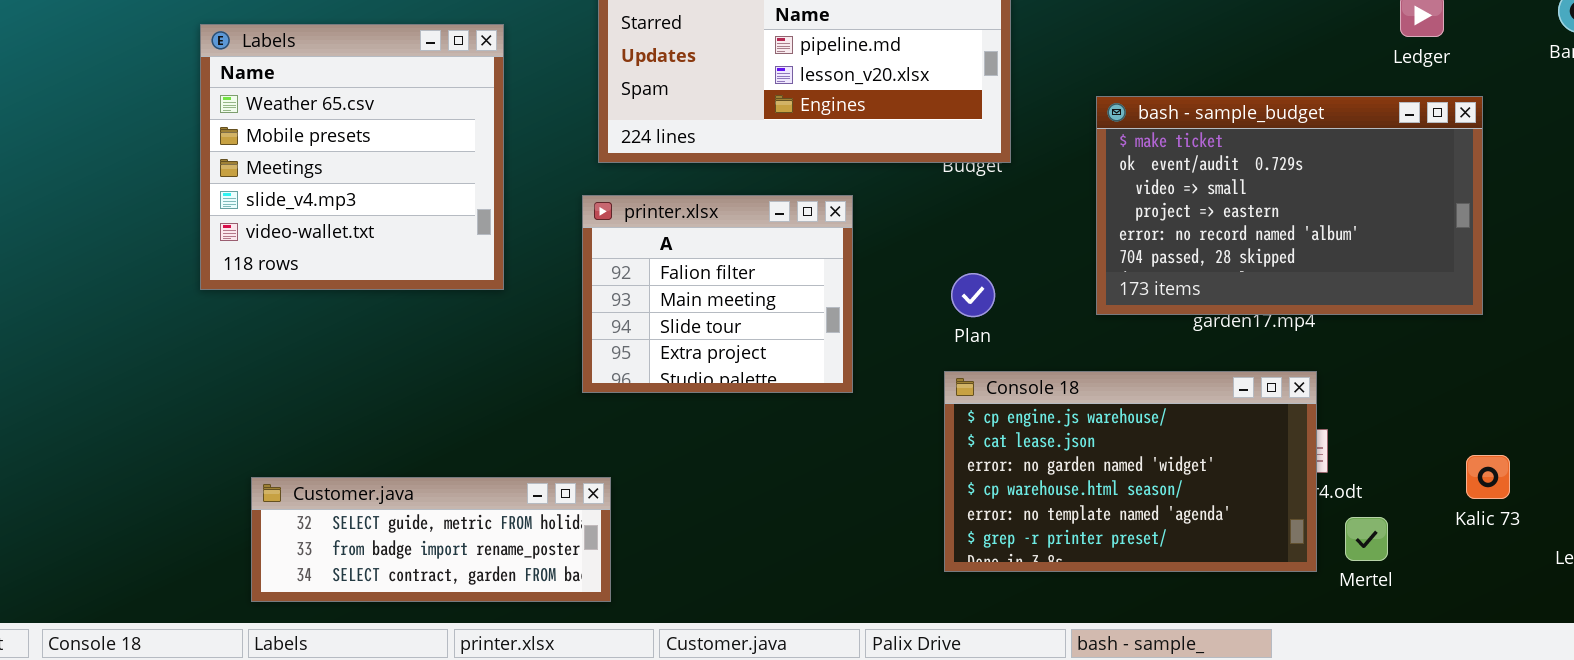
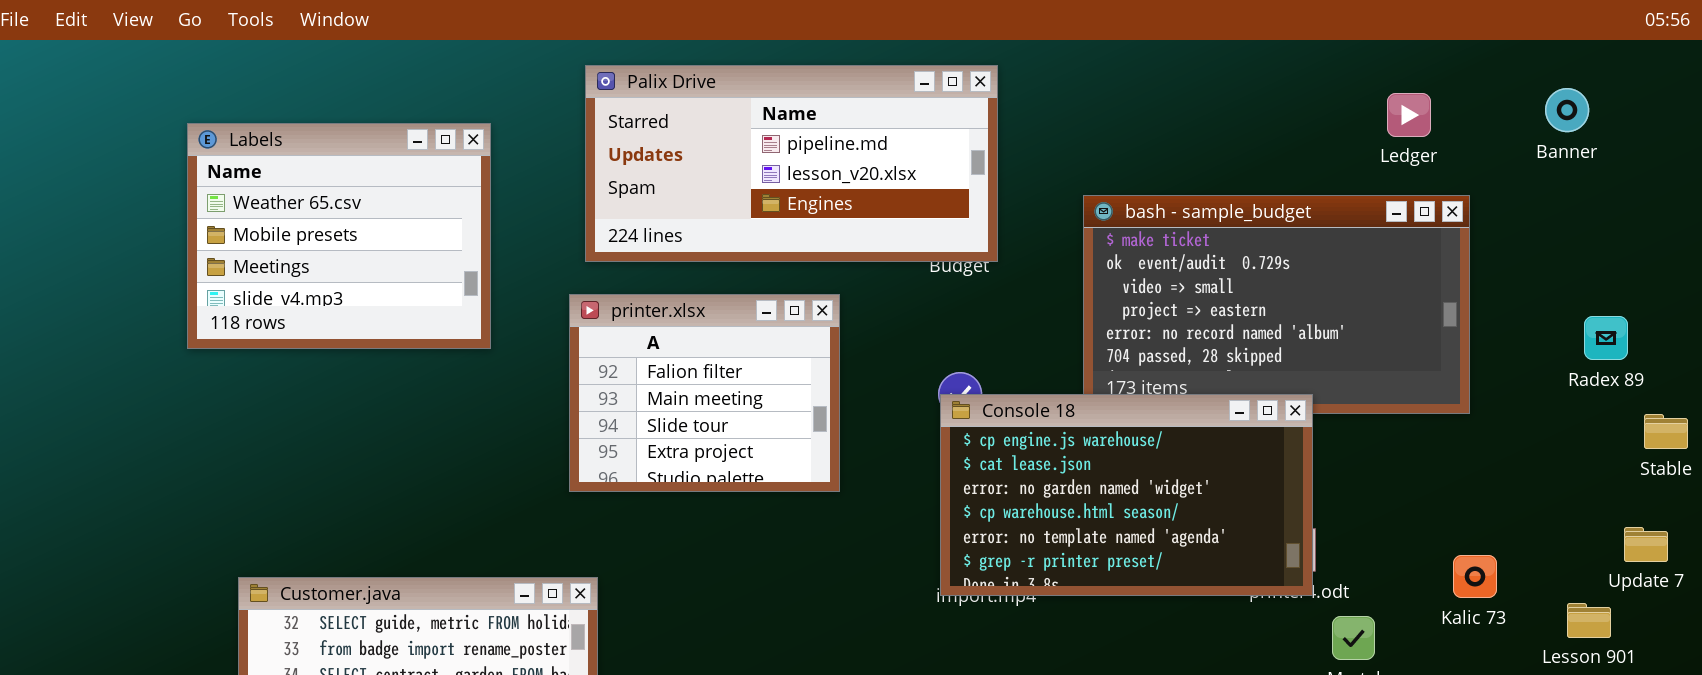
Labels: [200,24,504,290] -> [187,123,491,349], resized
Console 18: [944,371,1317,572] -> [940,394,1313,596], moved

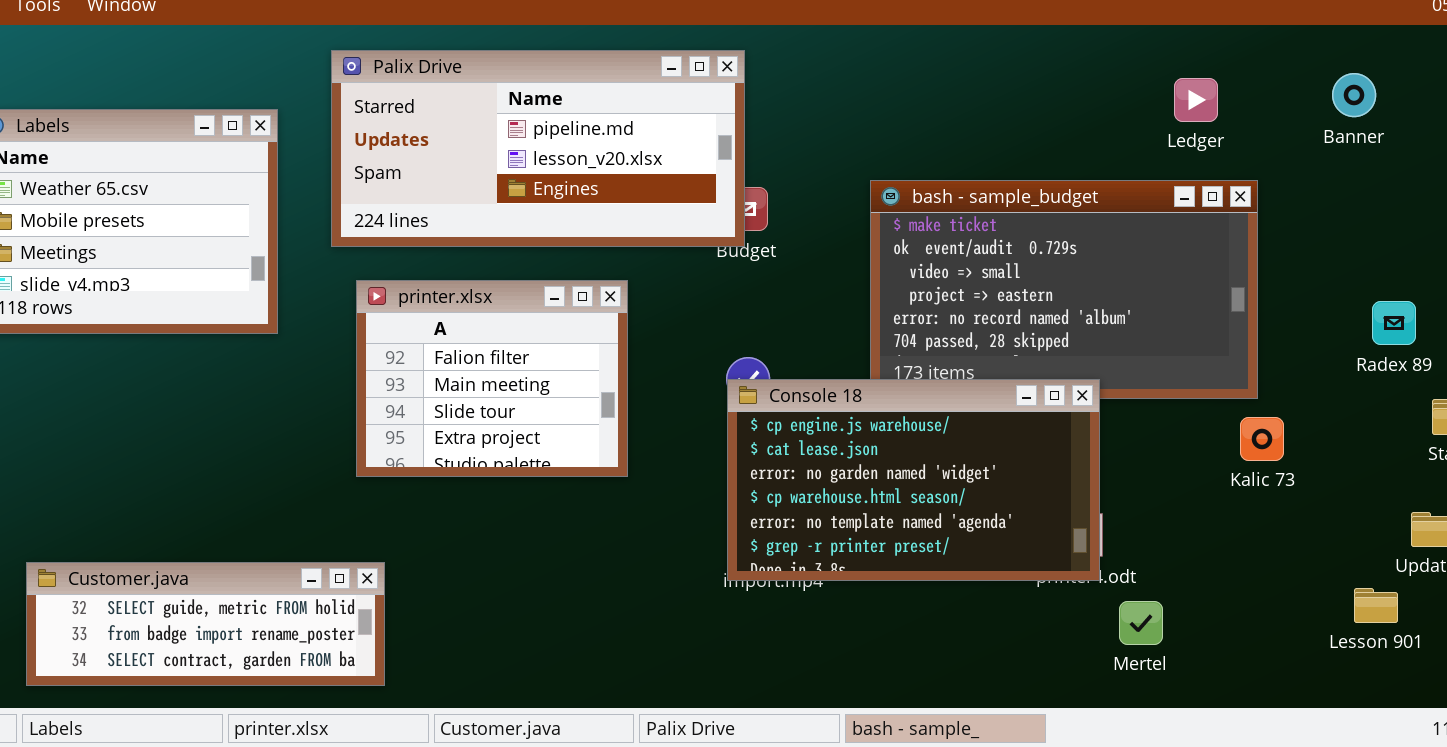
Palix Drive: [585,65,998,262] -> [331,50,745,247], moved
Kalic 73: [1453,555,1497,598] -> [1240,417,1284,461], moved

